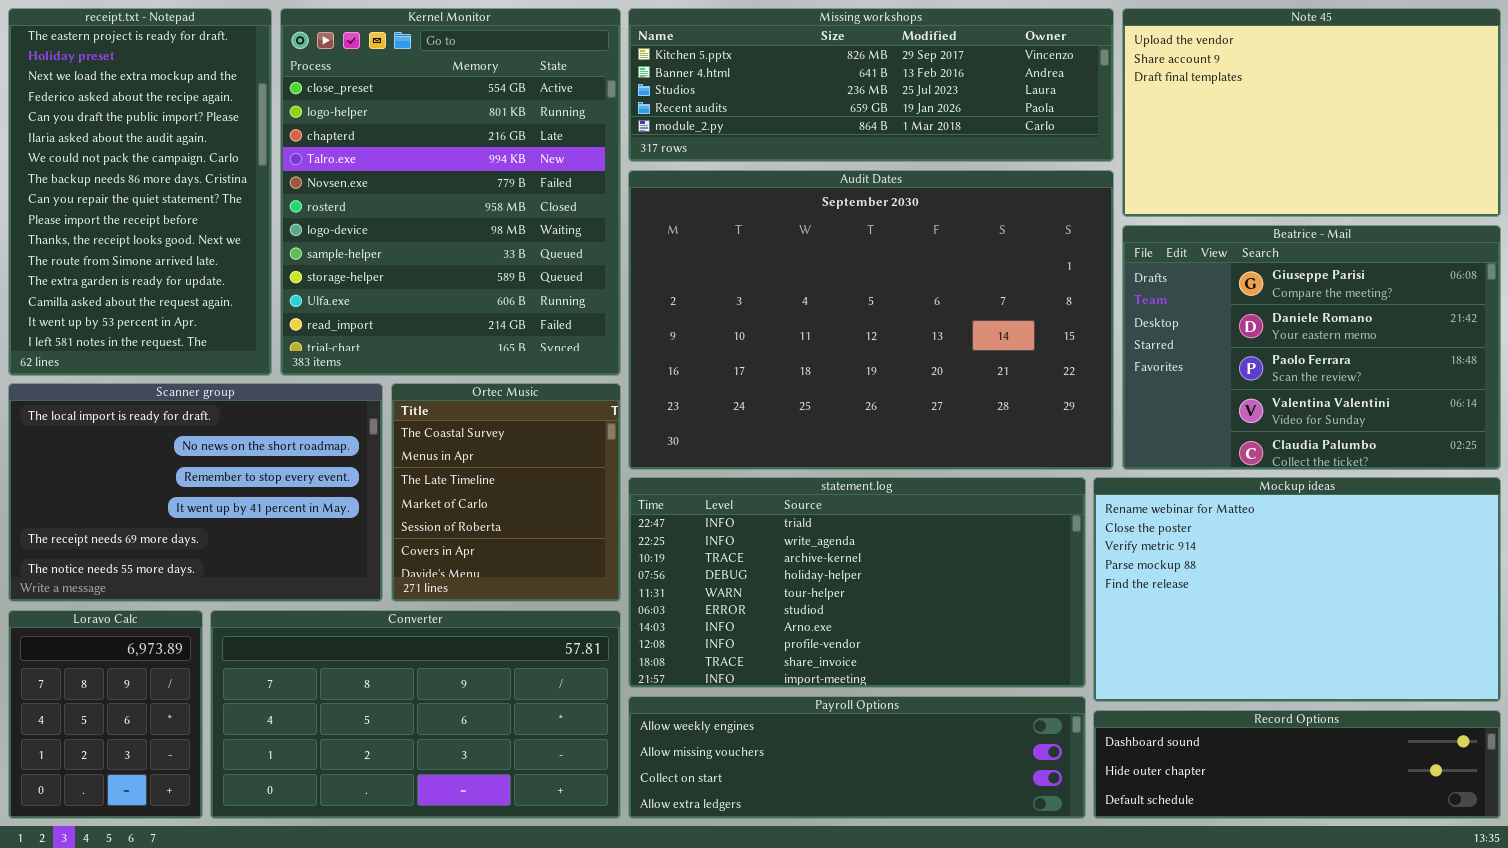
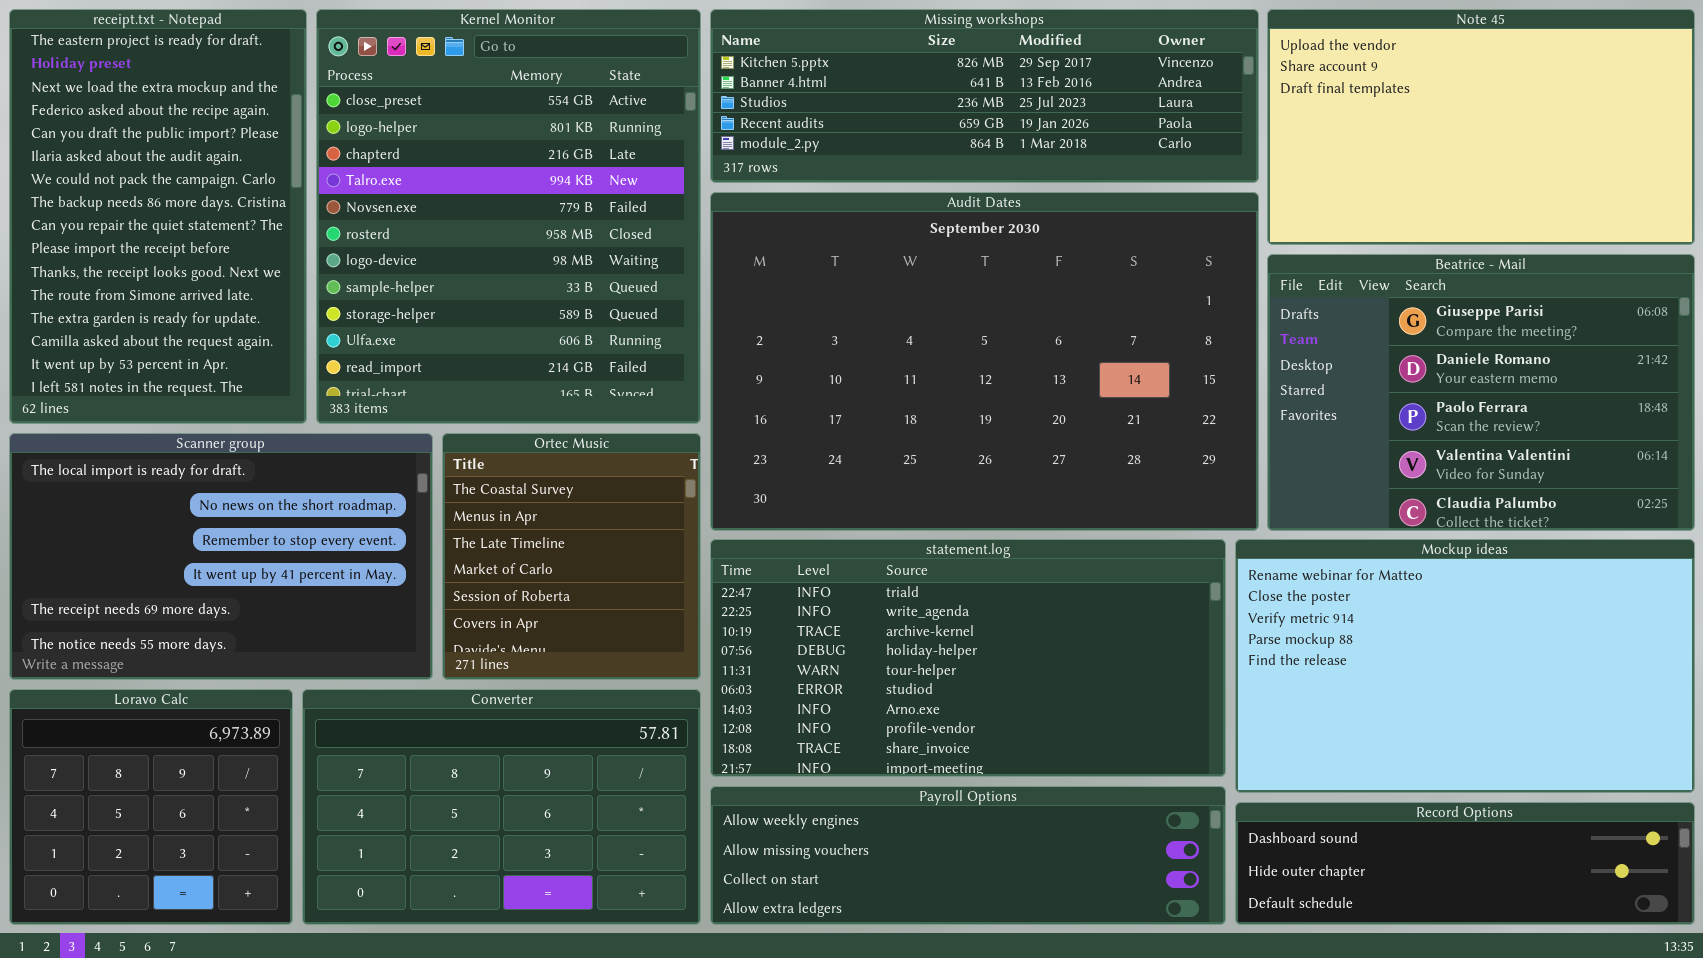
Loravo Calc: [8,610,203,819] -> [9,689,293,925], resized
Converter: [210,610,621,819] -> [302,689,701,925], resized

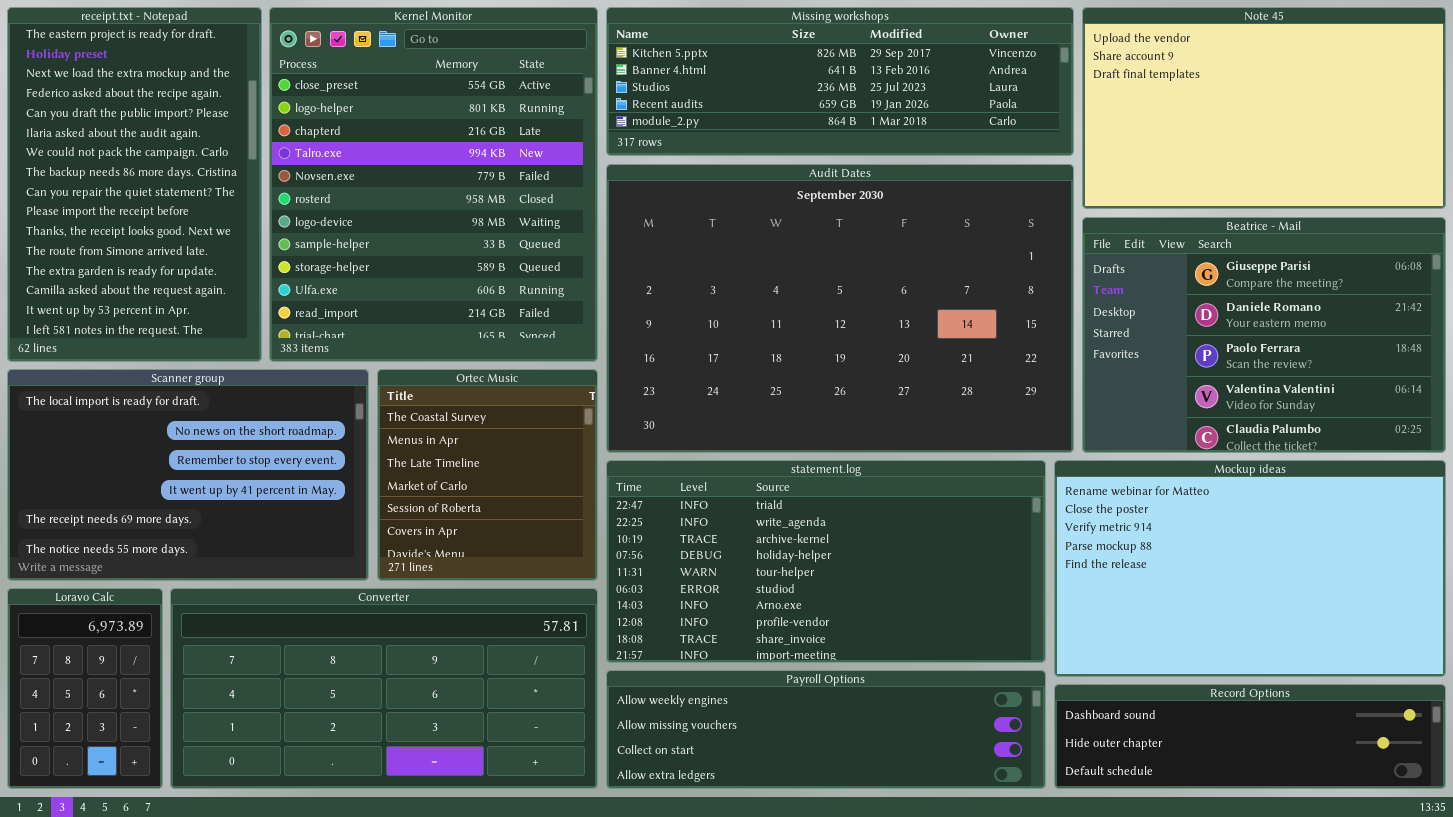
Loravo Calc: [9,689,293,925] -> [7,588,163,789], resized
Converter: [302,689,701,925] -> [170,588,598,789], resized

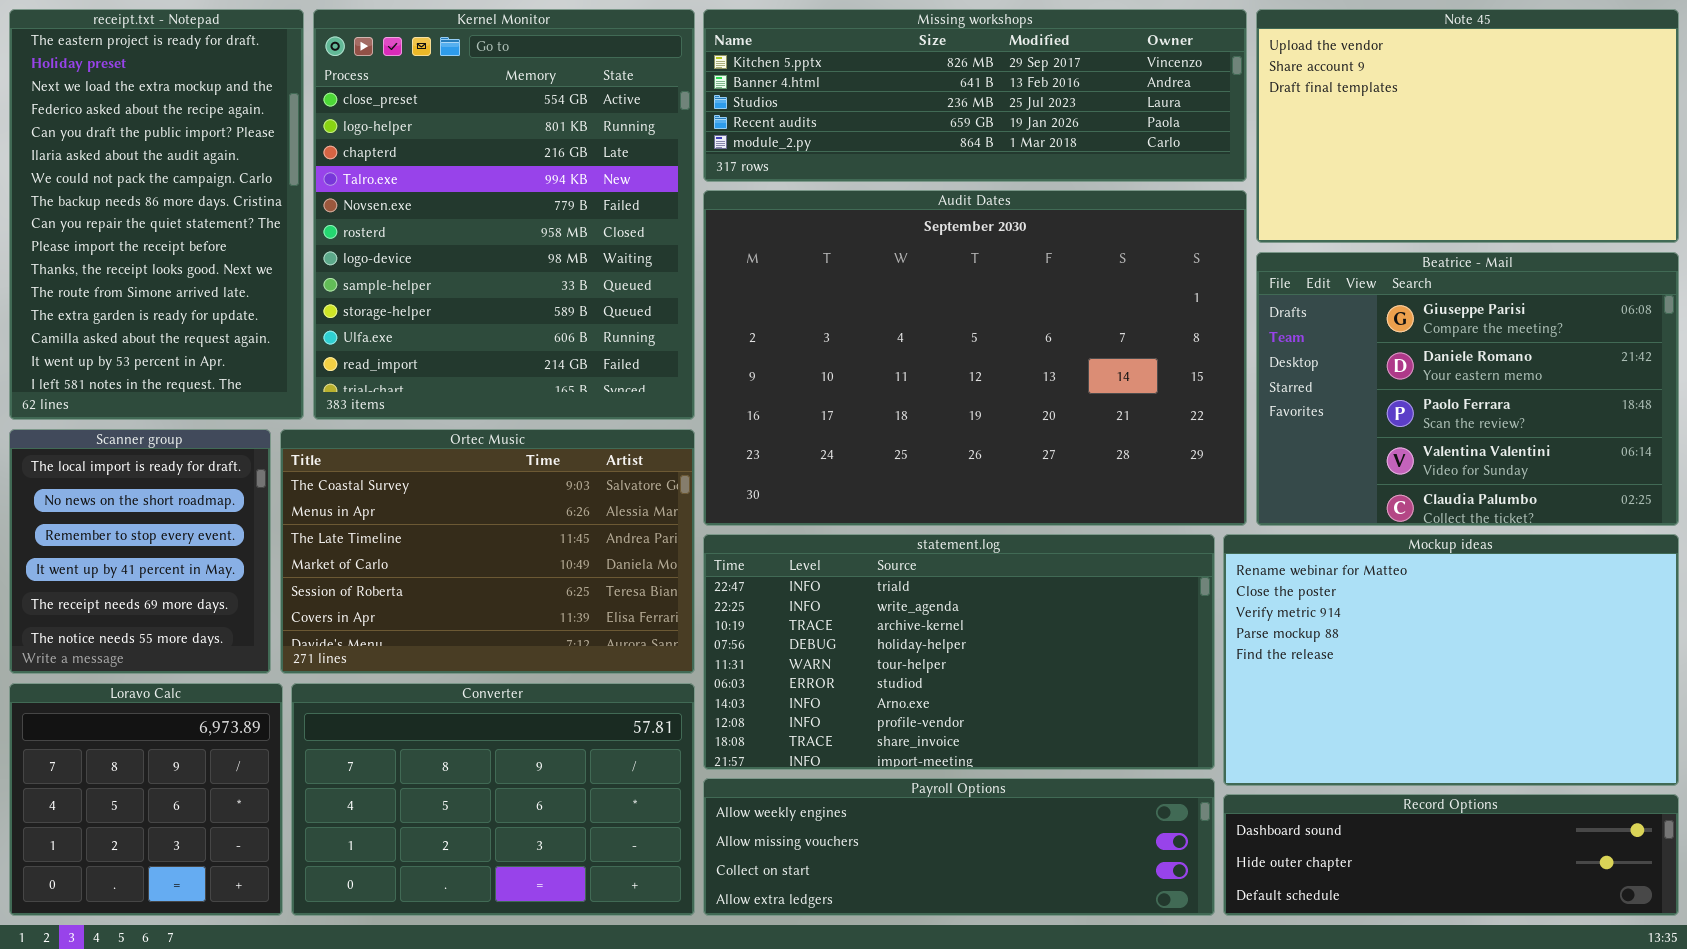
Scanner group: [7,369,369,581] -> [9,429,271,674], resized
Ortec Music: [377,369,598,581] -> [280,429,695,674], resized
Loravo Calc: [7,588,163,789] -> [9,683,283,916], resized
Converter: [170,588,598,789] -> [291,683,695,916], resized

